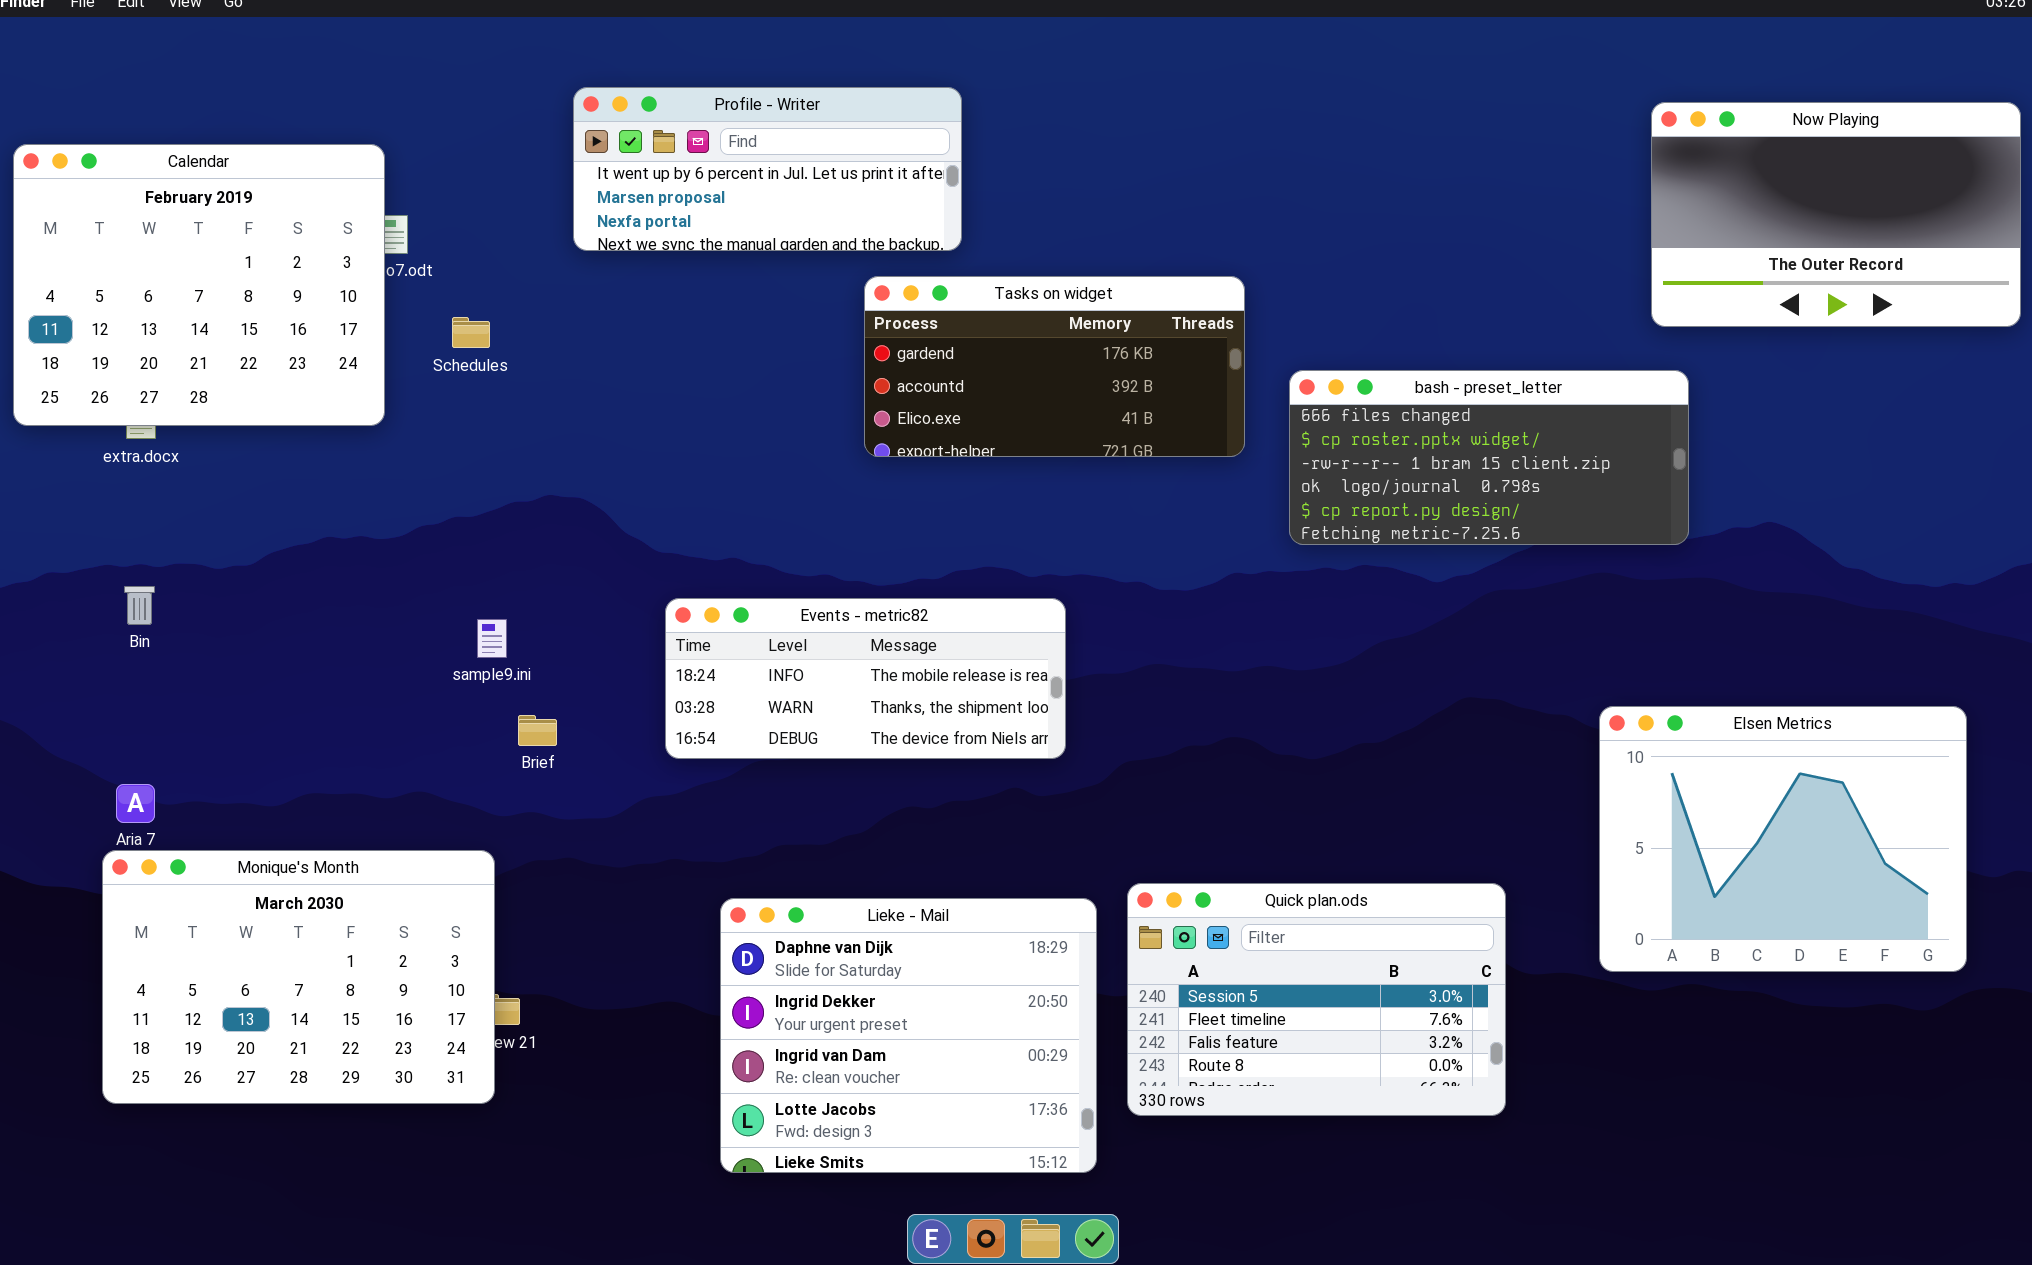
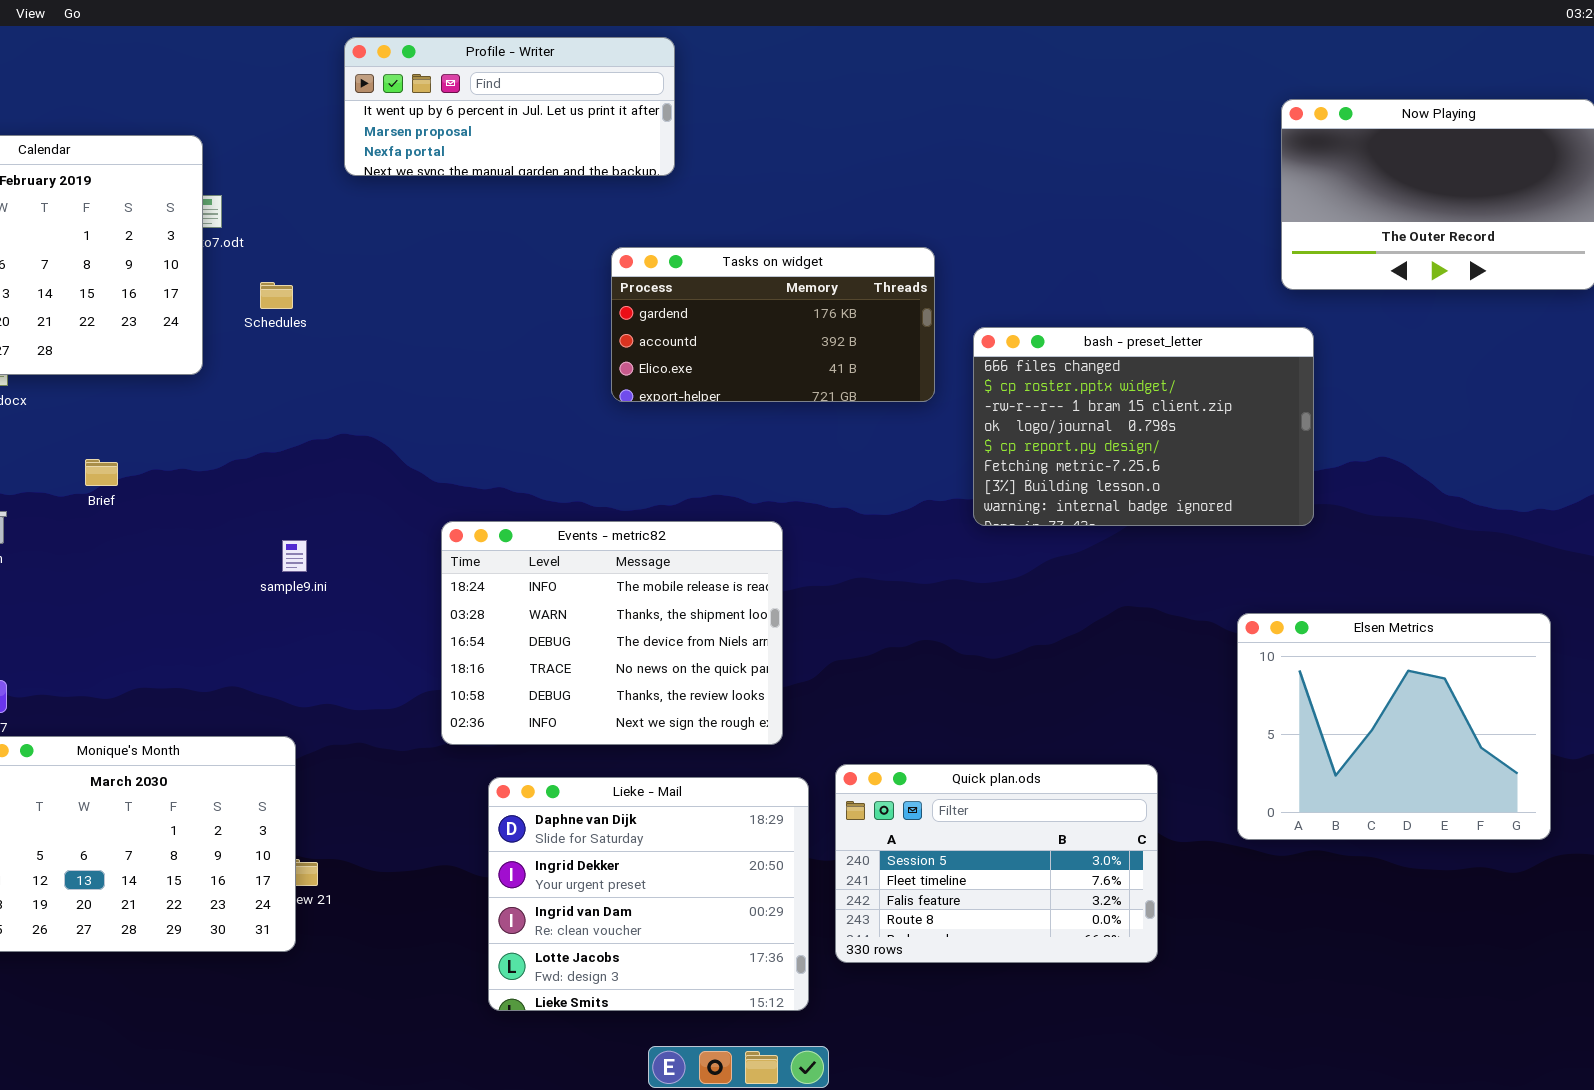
Profile - Writer: [573,87,962,251] -> [344,37,675,176], moved
bash - preset_letter: [1289,370,1689,545] -> [973,327,1314,526], resized
Events - metric82: [665,598,1066,759] -> [441,521,783,745], resized
Brief: [518,715,557,746] -> [85,459,118,486], moved

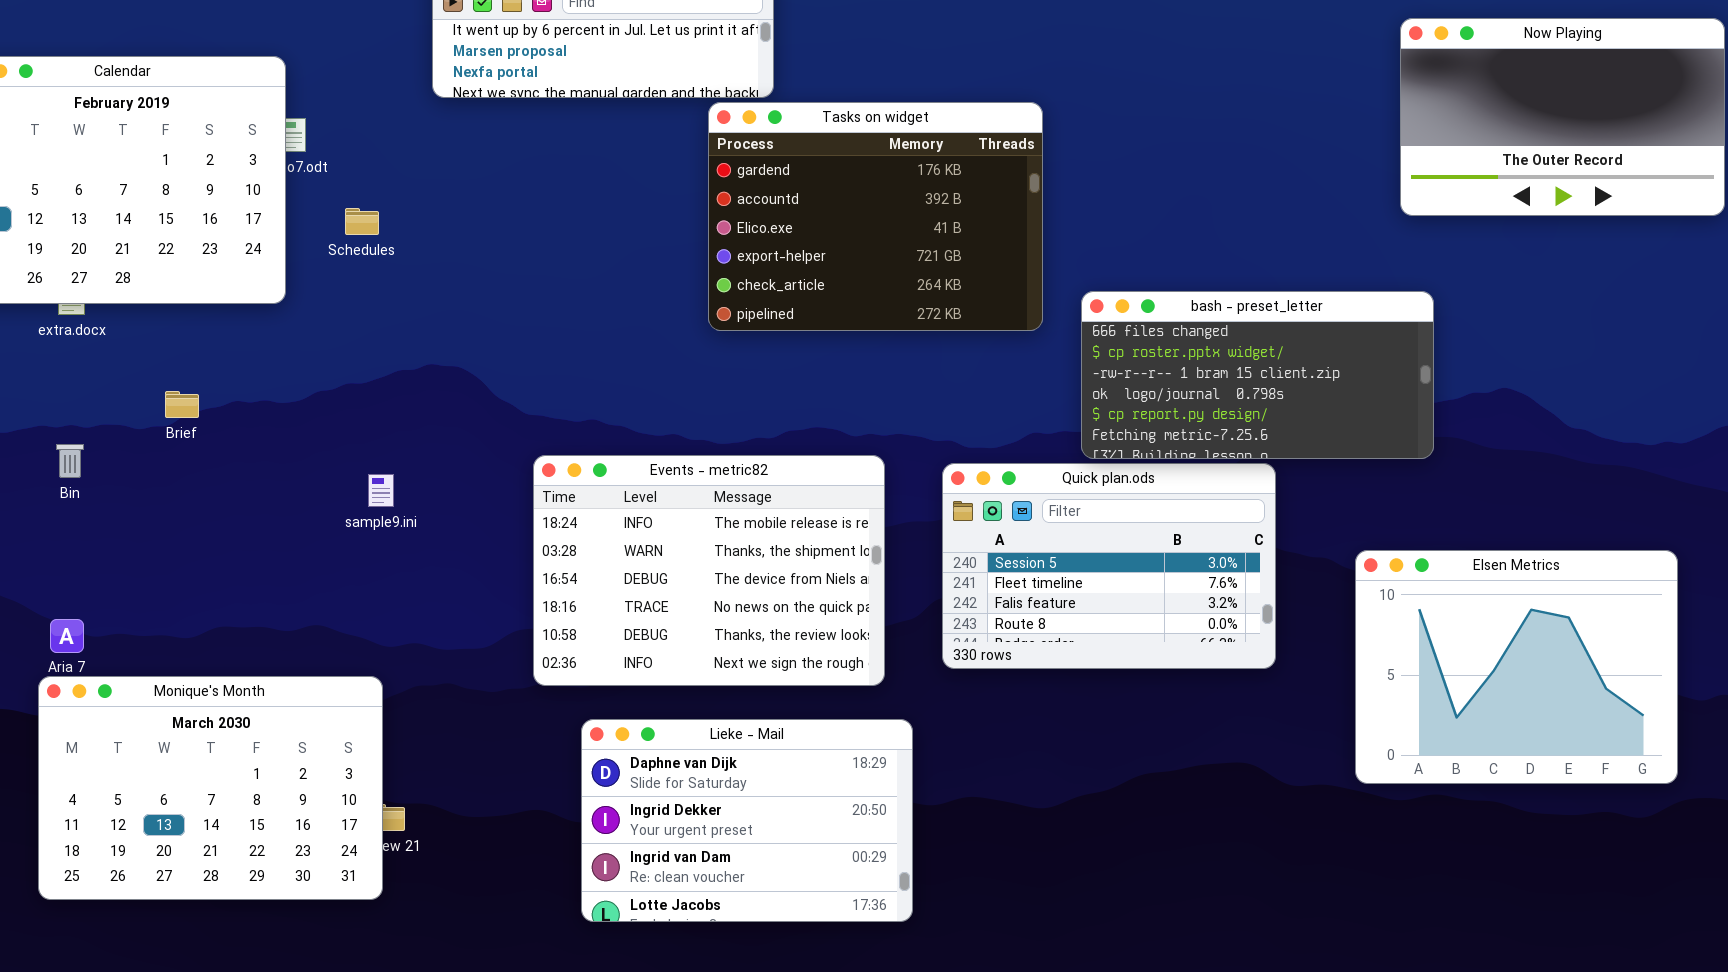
Tasks on widget: [611,247,935,402] -> [708,102,1043,331], resized
bash - preset_letter: [973,327,1314,526] -> [1081,291,1434,459], resized
Quick plan.ods: [835,764,1158,963] -> [942,463,1276,669], moved
Lieke - Mail: [488,777,809,1011] -> [581,719,913,922], resized

